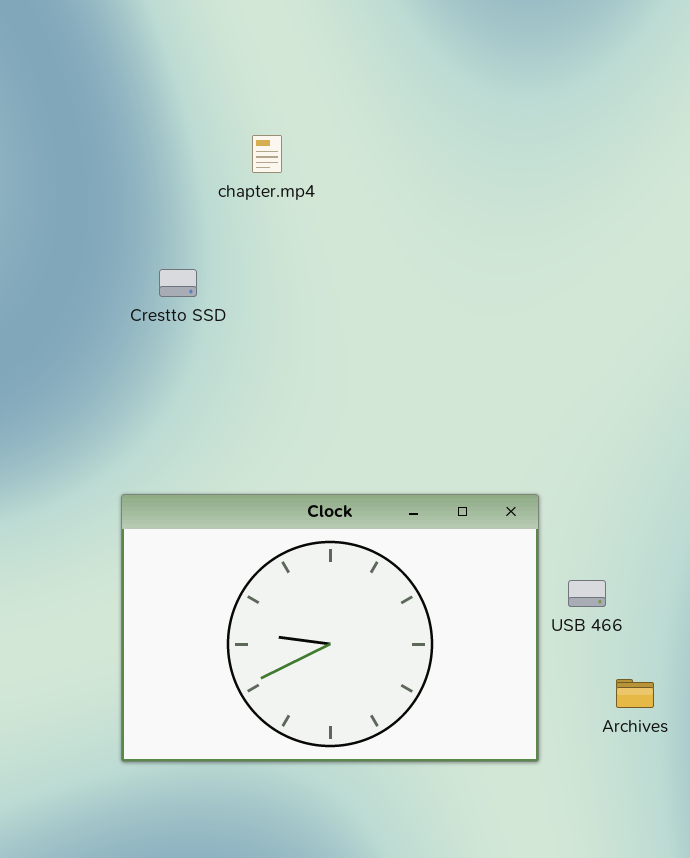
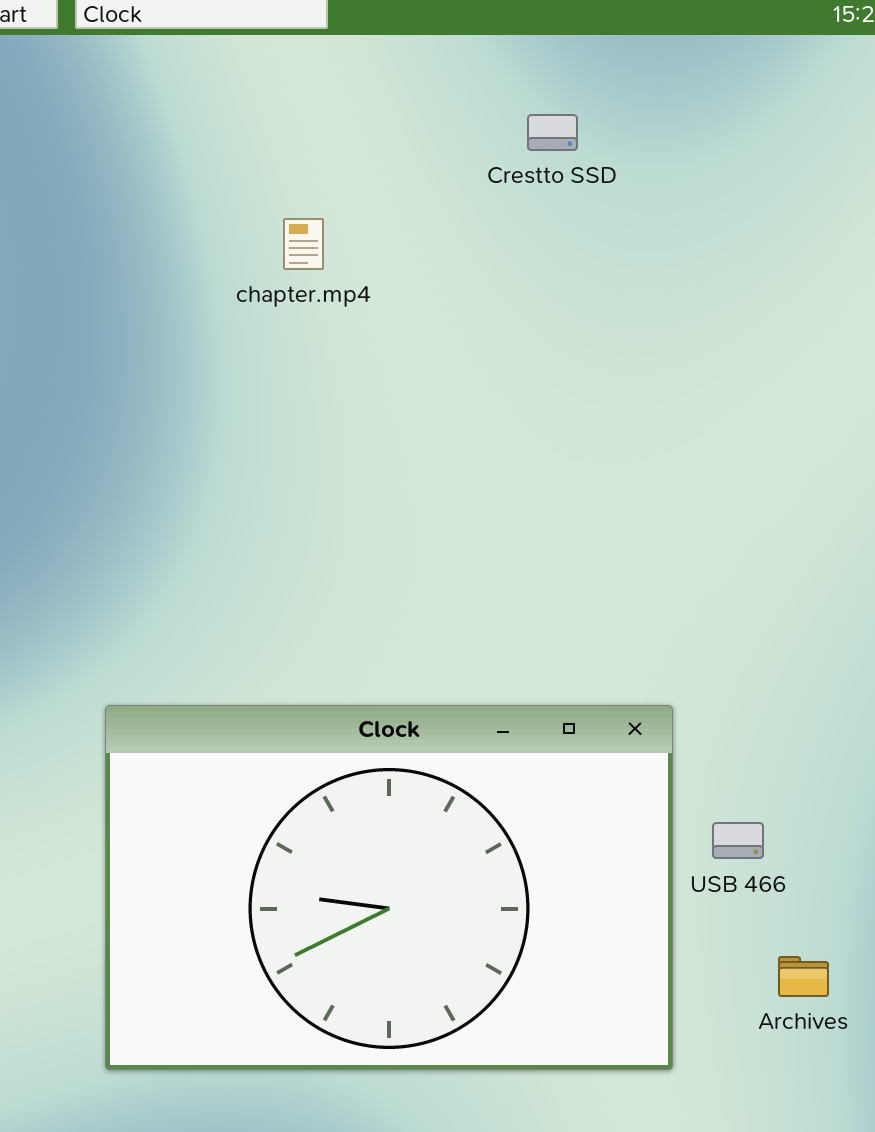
Crestto SSD: [159,269,197,297] -> [527,114,578,151], moved

